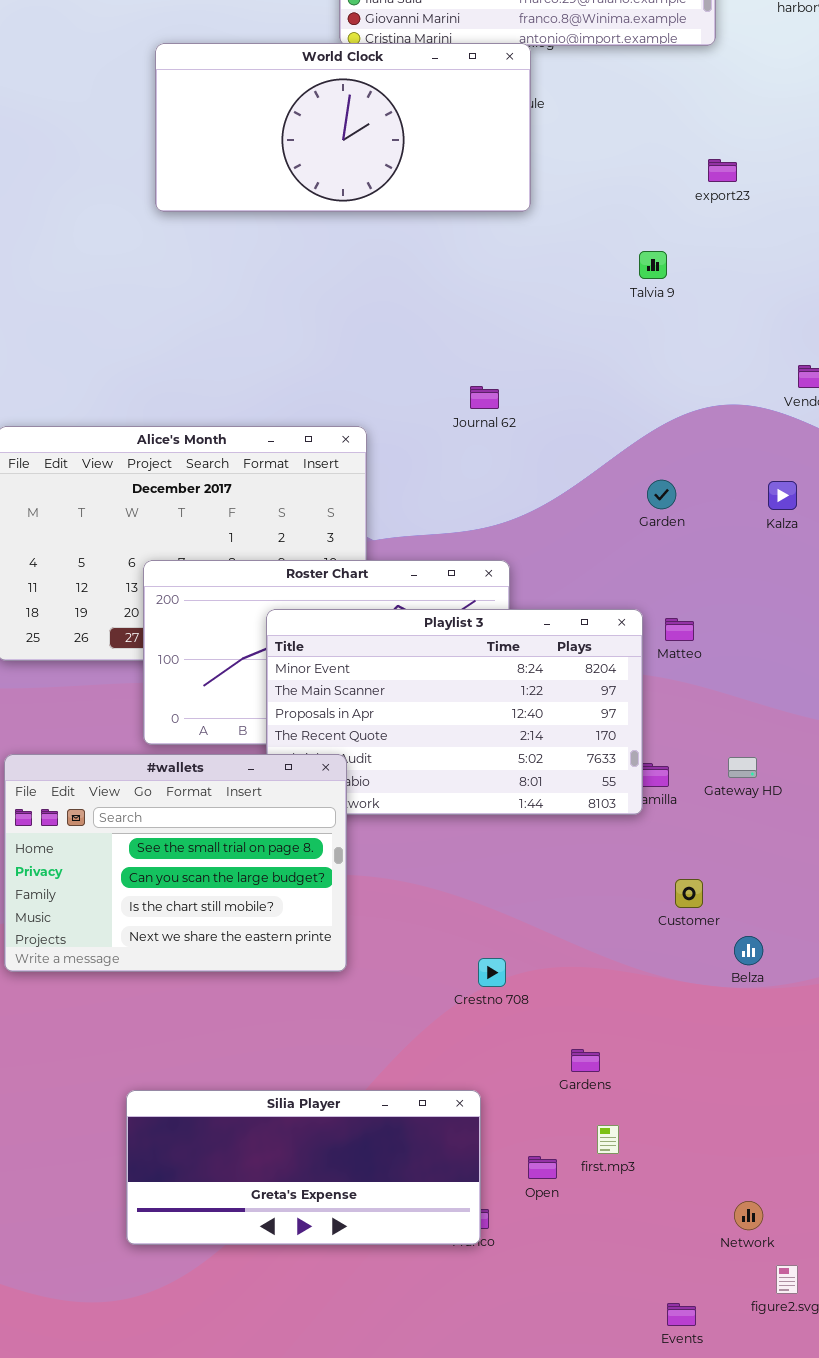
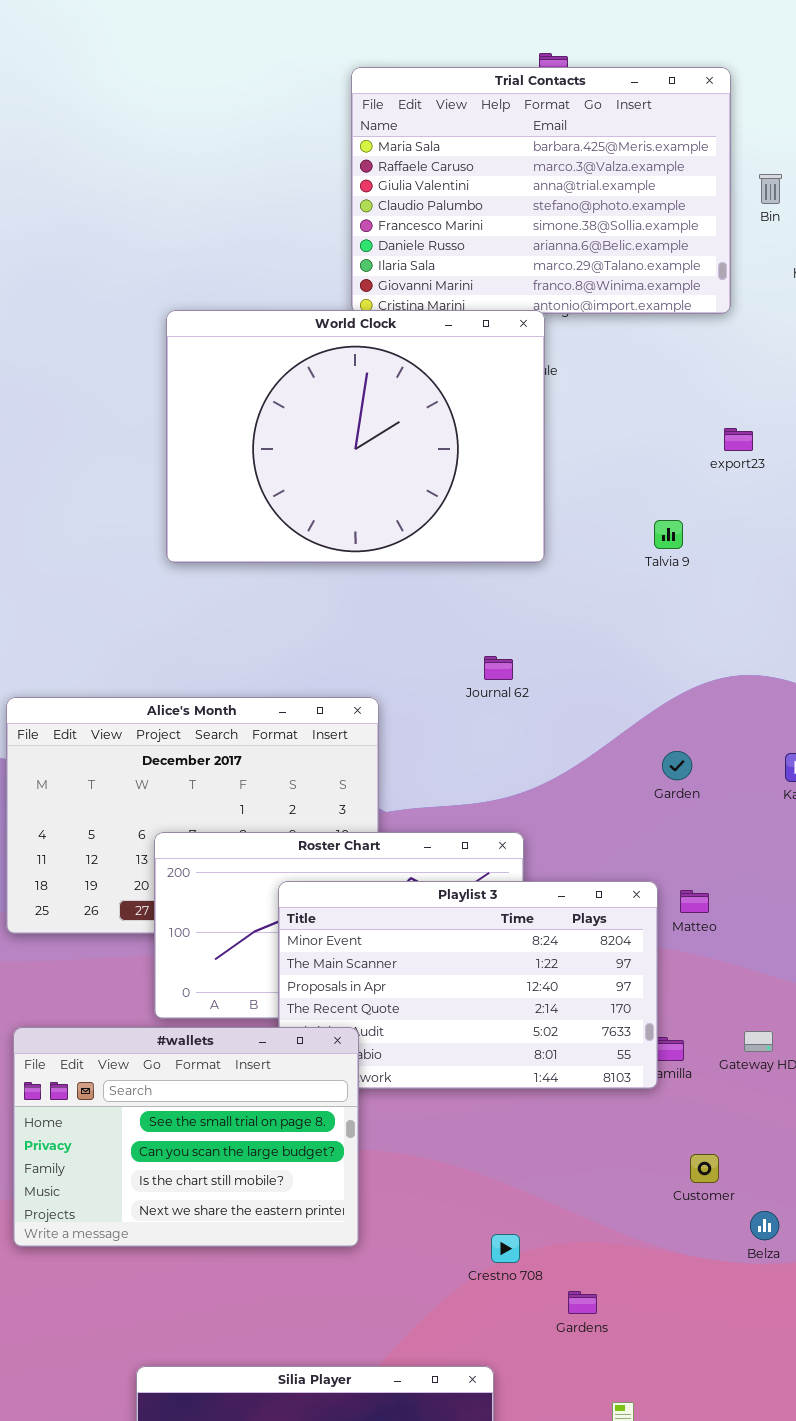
World Clock: [155,43,531,212] -> [166,310,545,563], resized
Gardens: [571,1049,600,1072] -> [568,1291,597,1314], moved

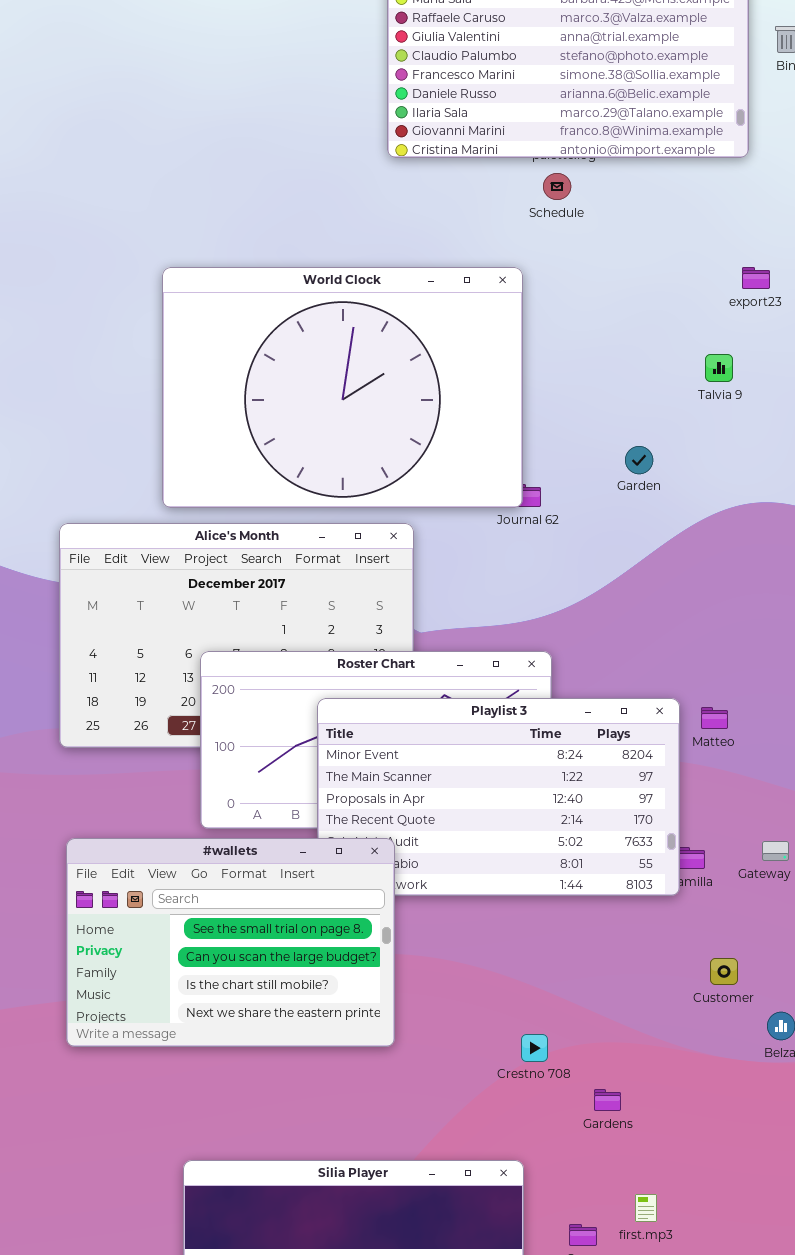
World Clock: [166,310,545,563] -> [162,267,523,508], moved
Talvia 9: [654,520,683,549] -> [705,354,733,382], moved
Garden: [662,751,692,780] -> [625,446,653,474], moved

